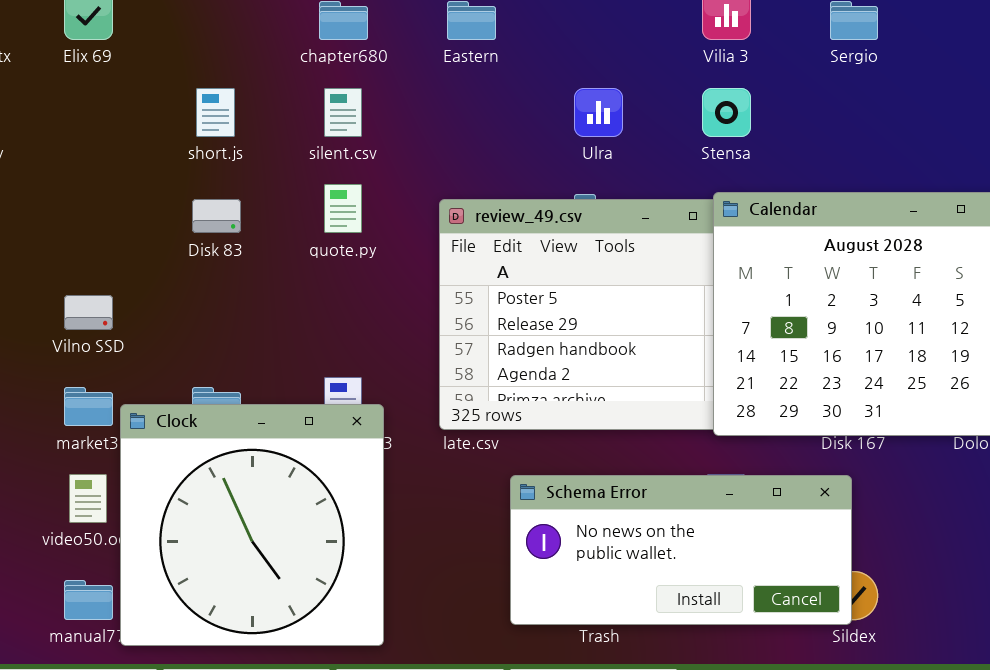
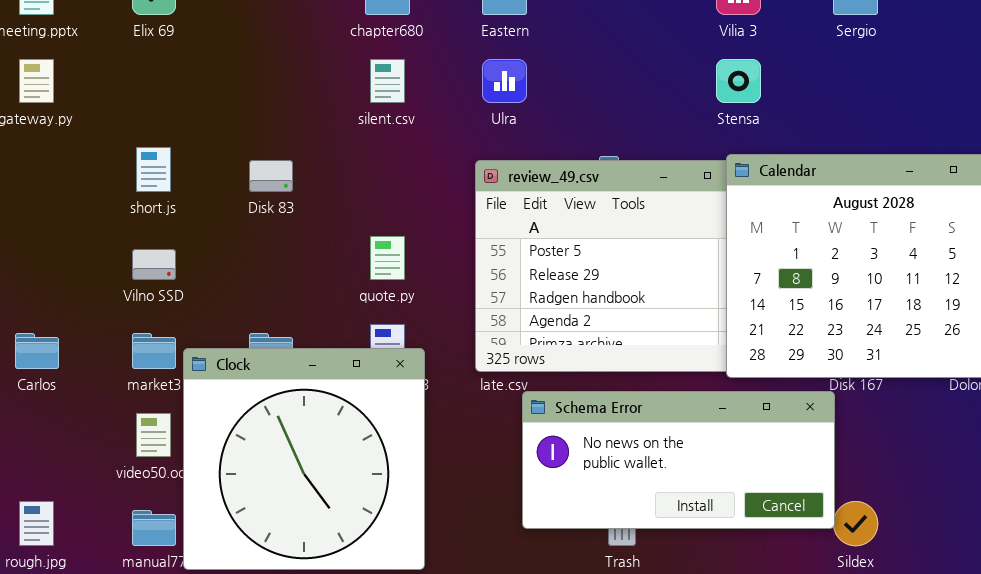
short.js: [196,88,235,137] -> [136,147,171,192], moved
Ulra: [574,88,623,137] -> [482,59,527,103], moved
quote.py: [324,184,362,233] -> [370,236,405,280], moved
Schema Error: [510,475,852,625] -> [522,391,835,529], moved

